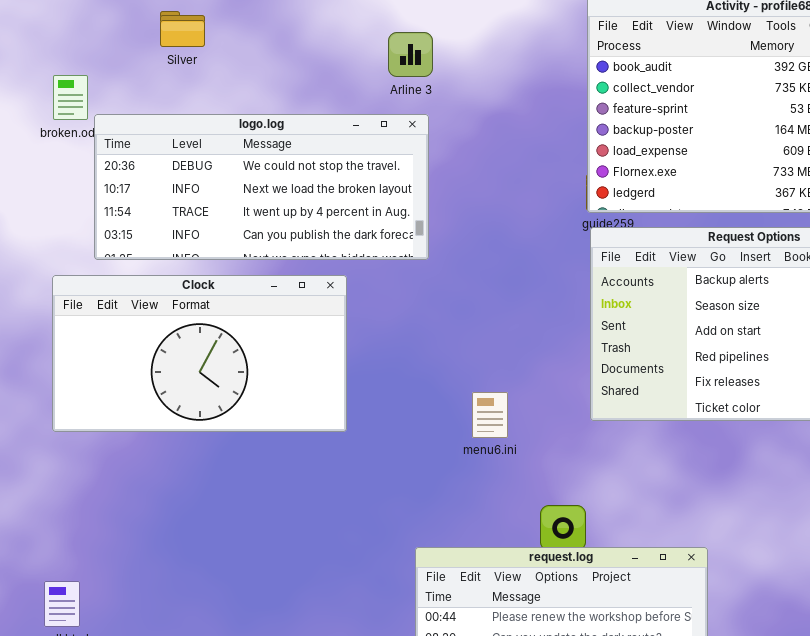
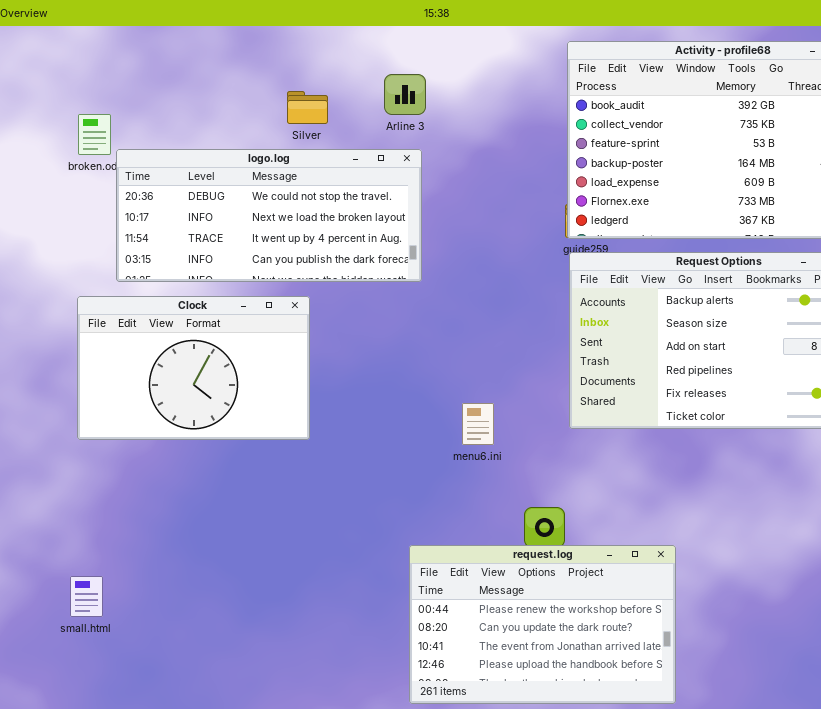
Silver: [160,11,205,47] -> [287,91,328,124], moved
Clock: [52,275,347,432] -> [77,296,310,440], resized

